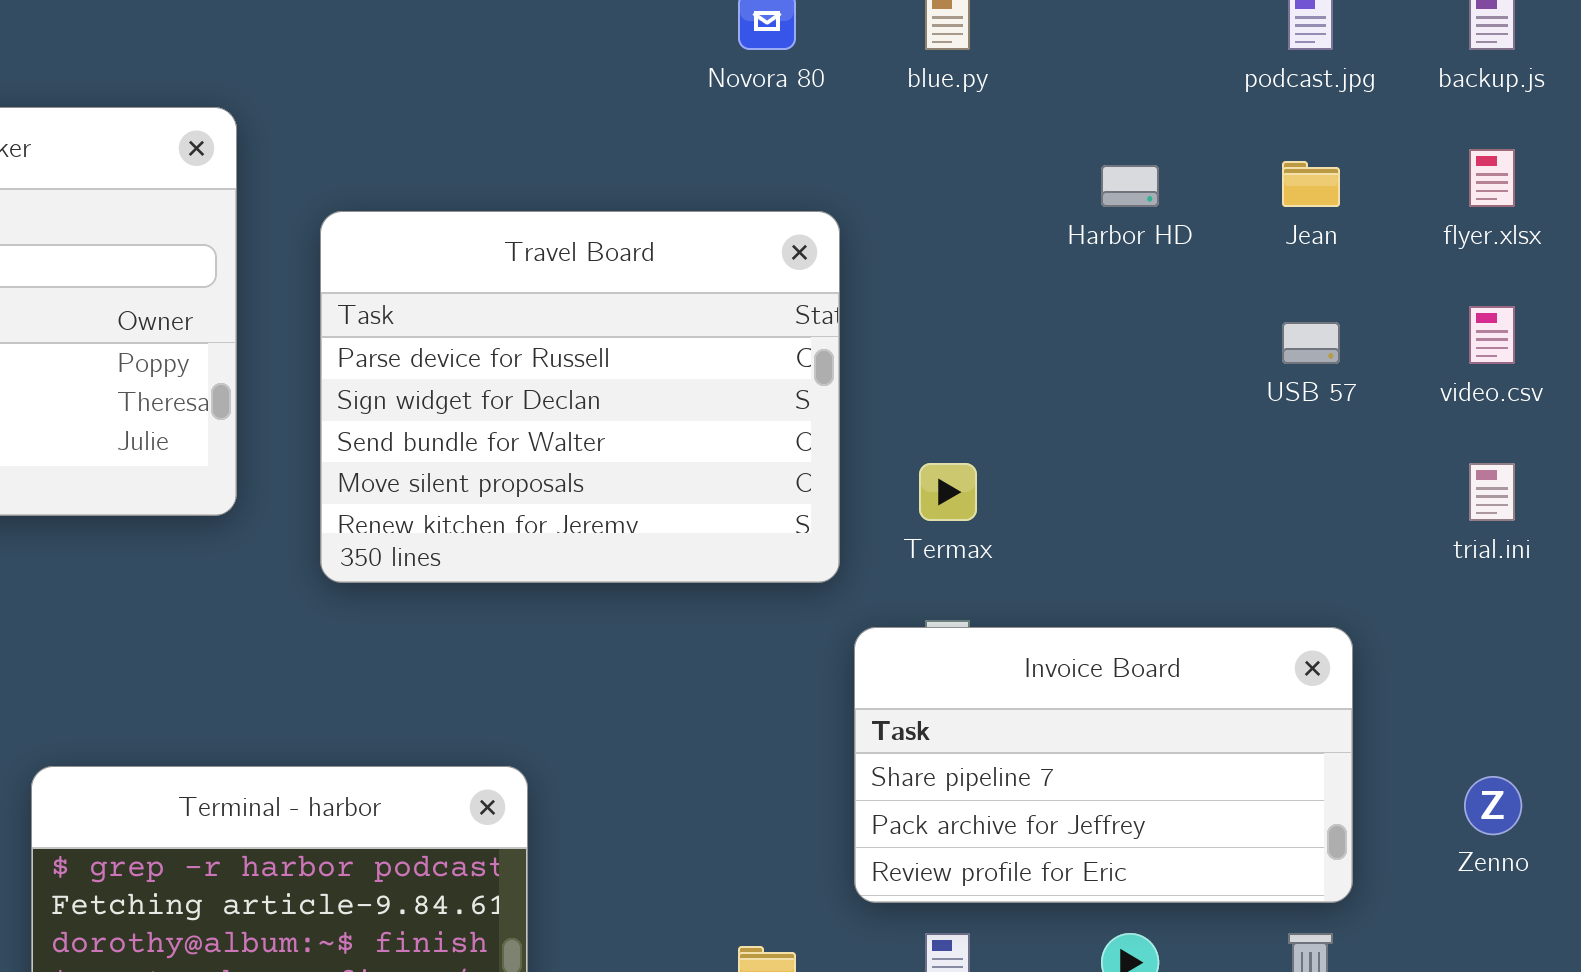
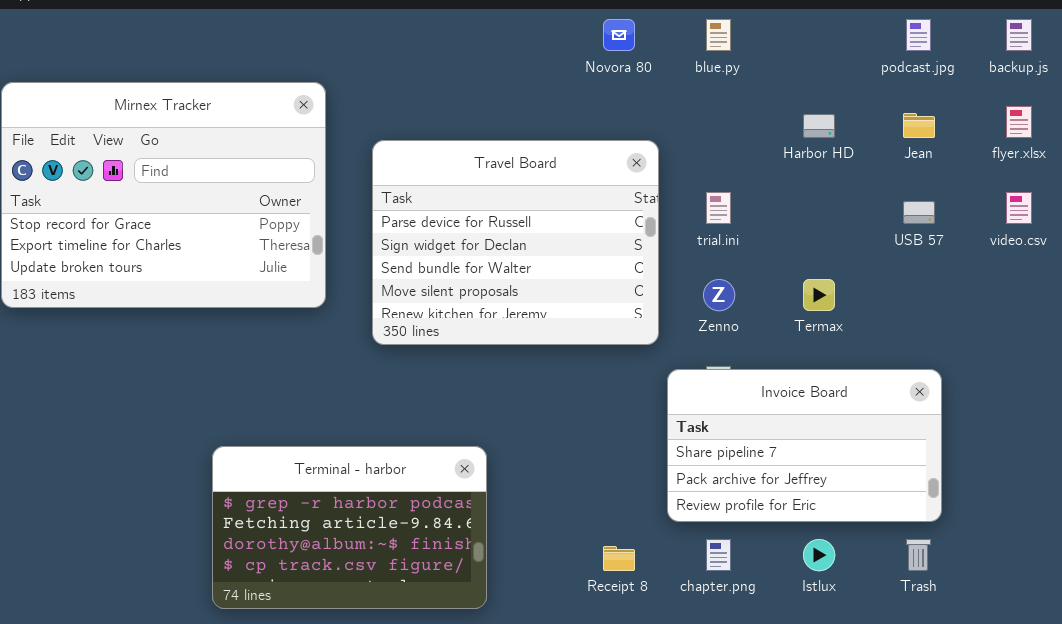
Termax: [919,463,977,521] -> [803,279,835,311], moved
trial.ini: [1469,463,1515,521] -> [706,192,731,224], moved
Zenno: [1464,776,1522,835] -> [703,279,735,311], moved

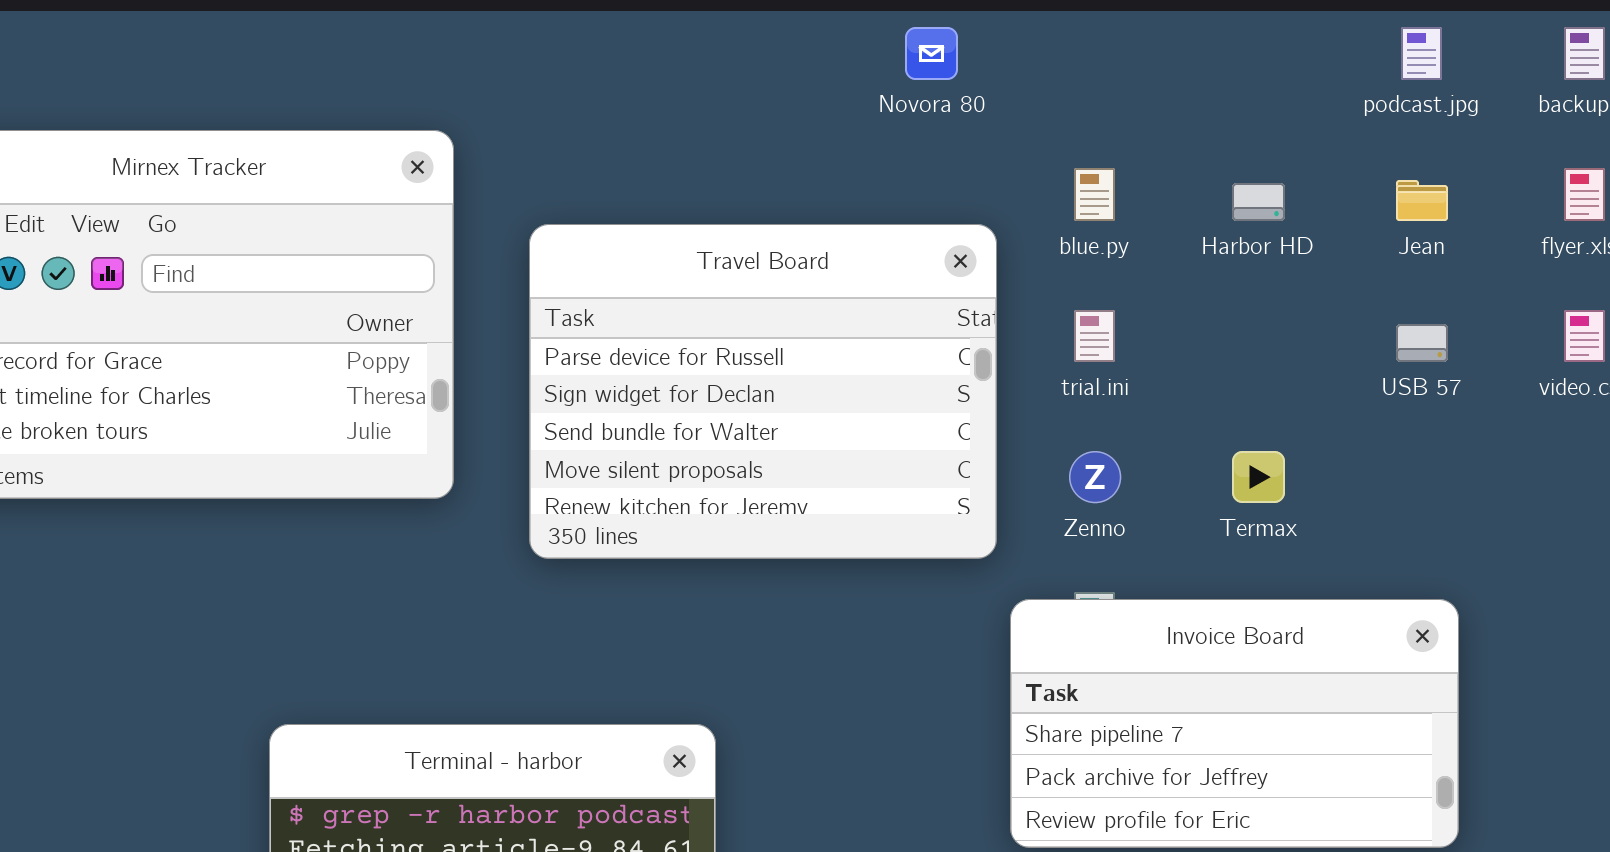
blue.py: [706,19,731,51] -> [1074,168,1115,221], moved

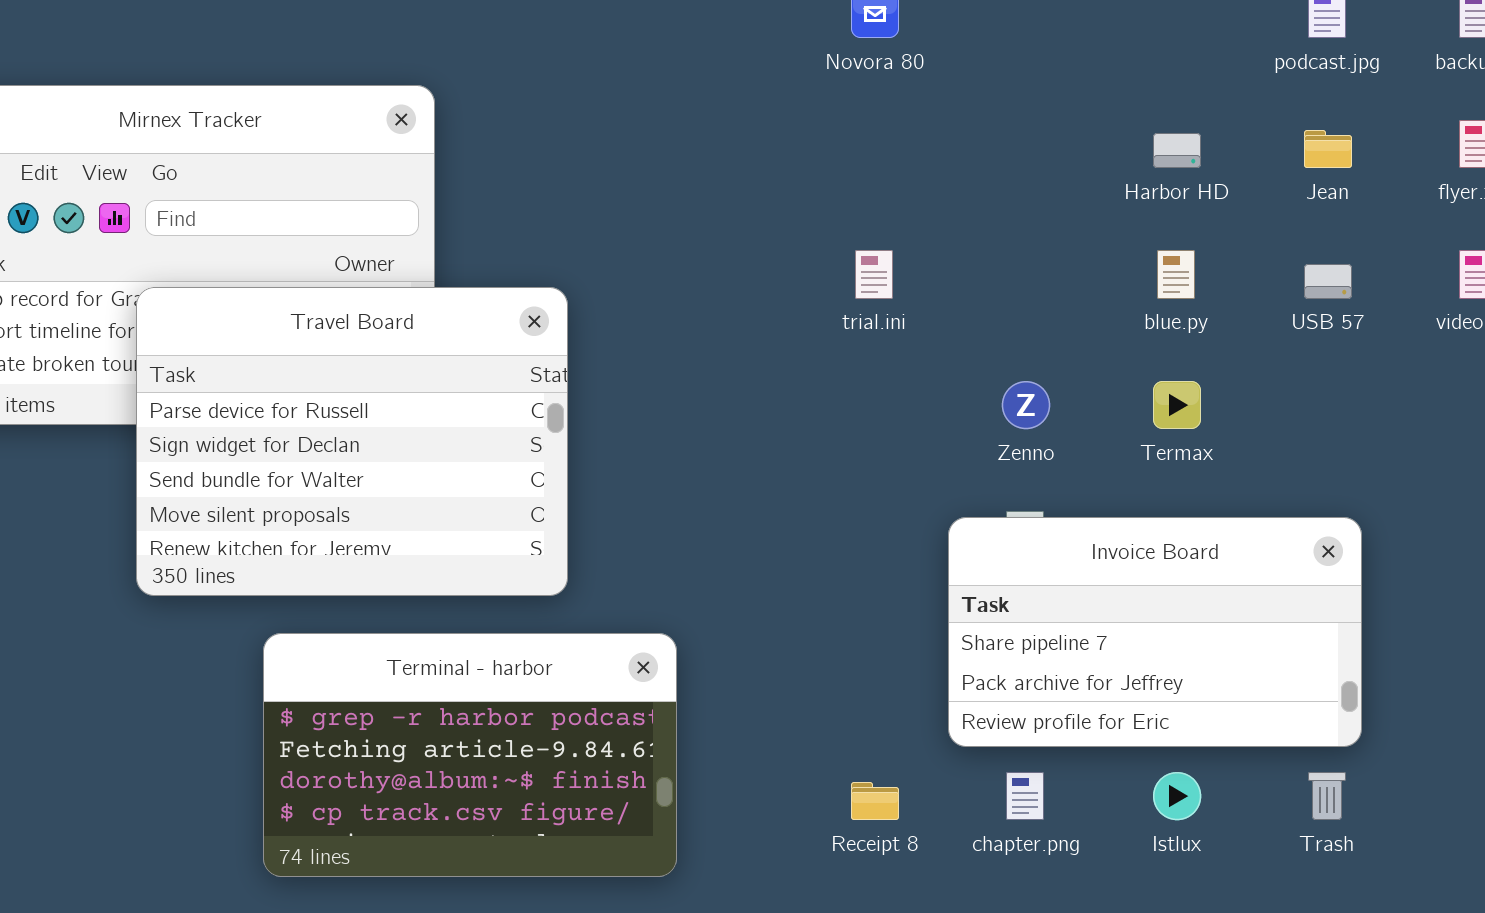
blue.py: [1074,168,1115,221] -> [1157,250,1195,299], moved
Travel Board: [529,224,997,559] -> [136,287,568,596], moved
trial.ini: [1074,310,1115,362] -> [855,250,893,299], moved

